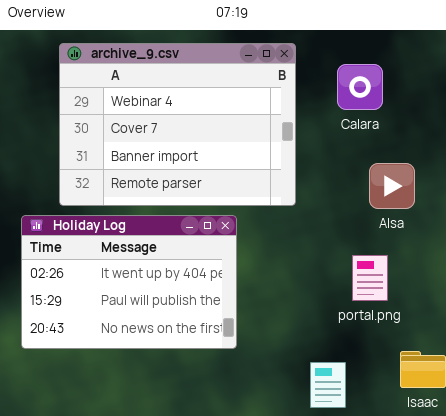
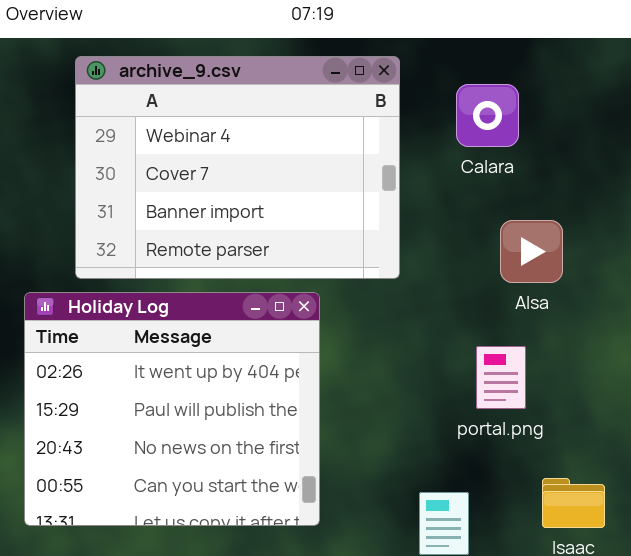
Holiday Log: [21,215,237,349] -> [24,292,320,526], resized

